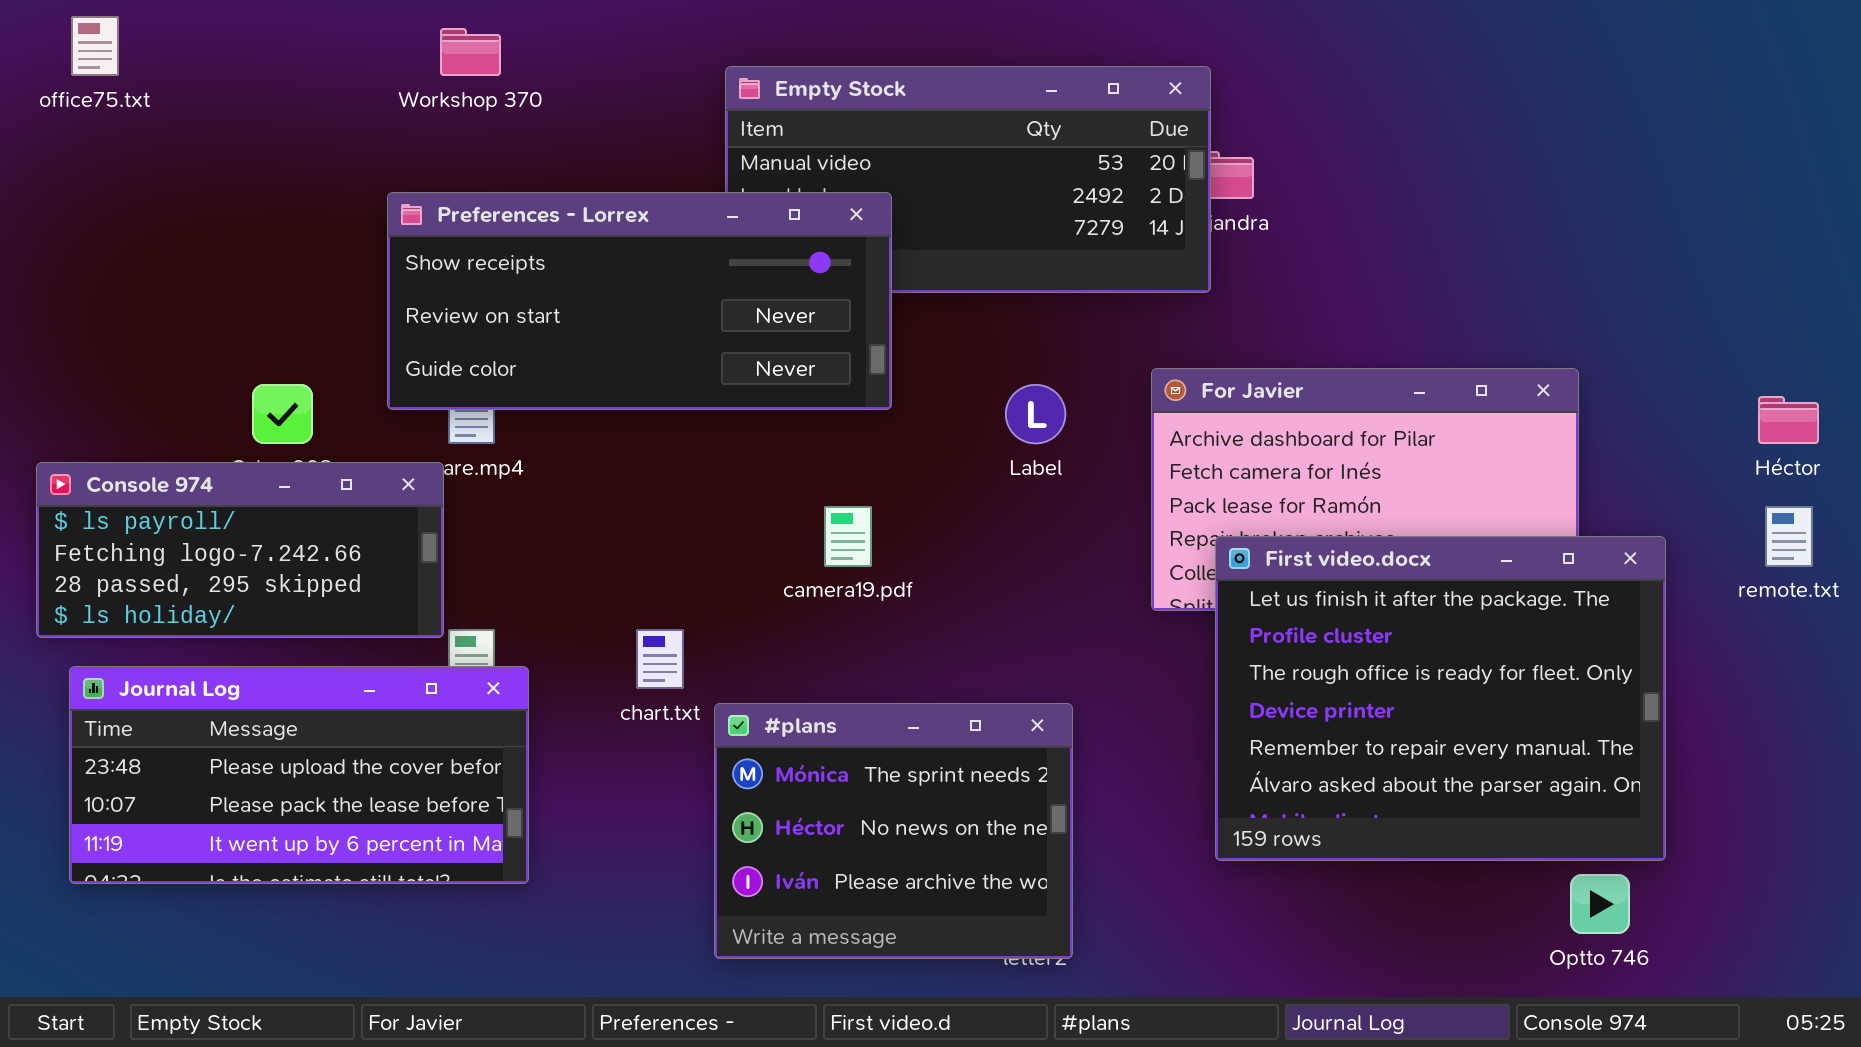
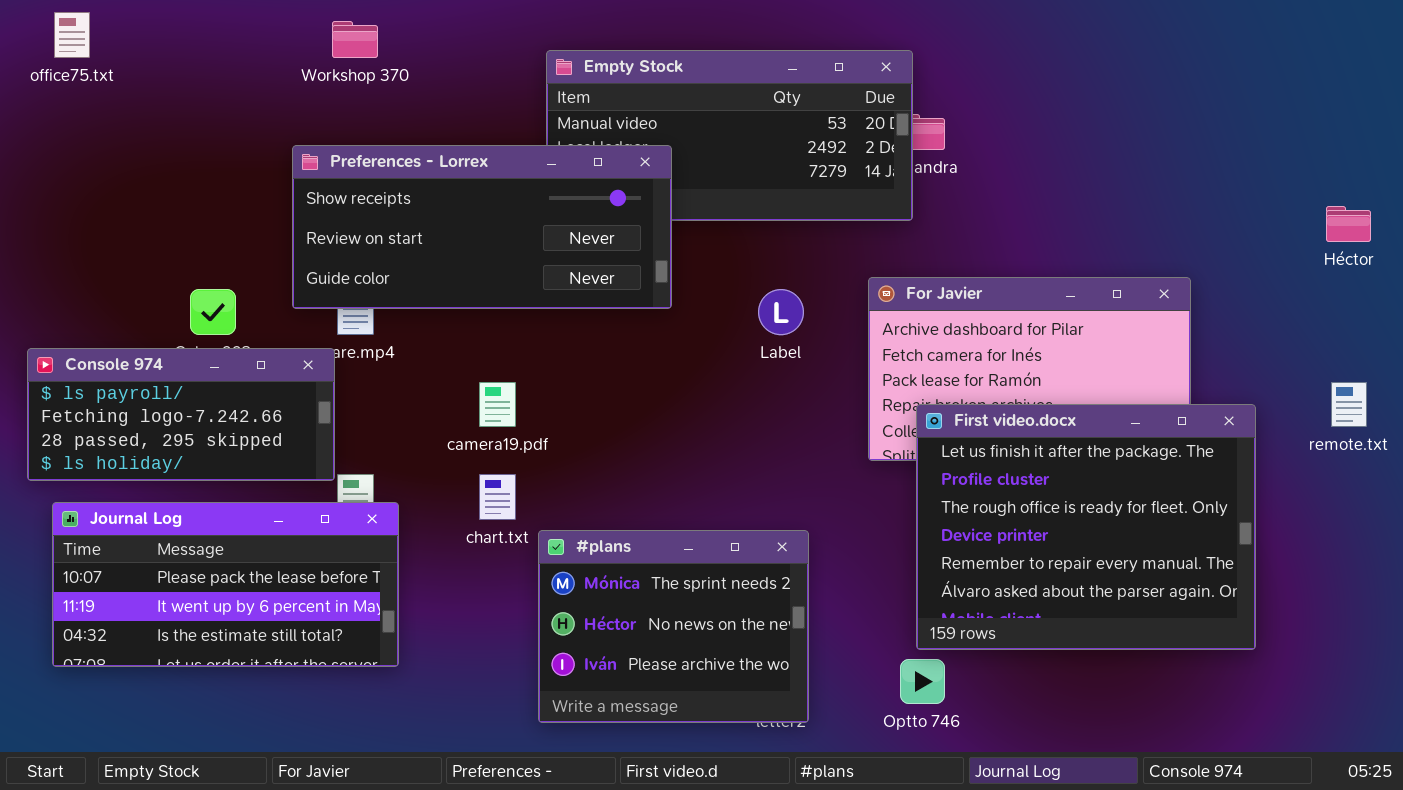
Héctor: [1758,396,1819,444] -> [1326,206,1371,242], moved
camera19.pdf: [824,506,872,567] -> [479,382,516,427], moved
Journal Log: [69,666,529,884] -> [52,502,399,667], scrolled down 1 row
Optto 746: [1570,874,1630,934] -> [900,659,945,704], moved

